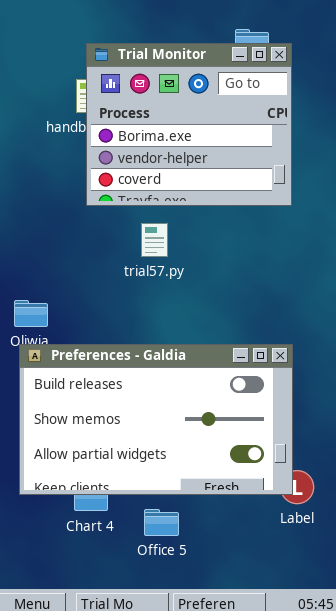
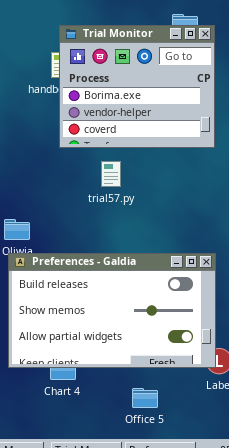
Office 5: [144,509,179,536] -> [132,388,158,408], moved

